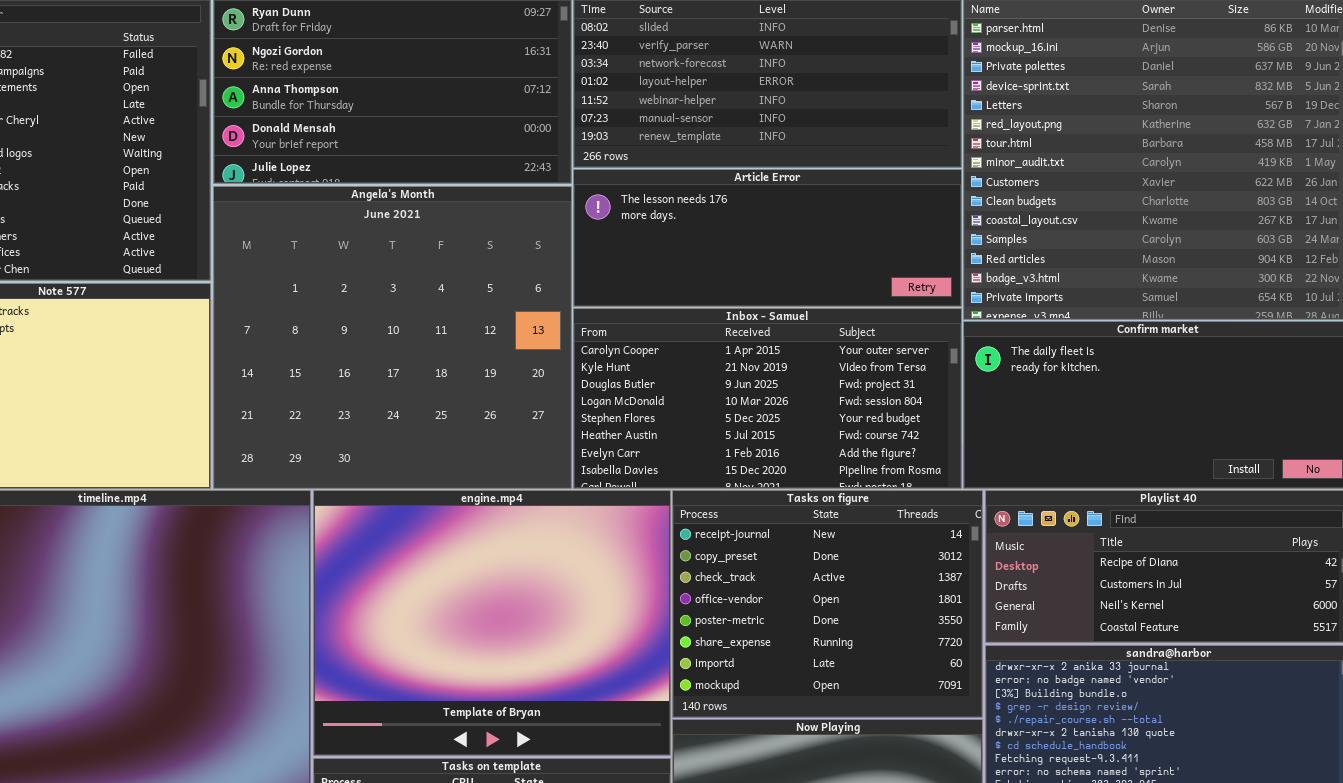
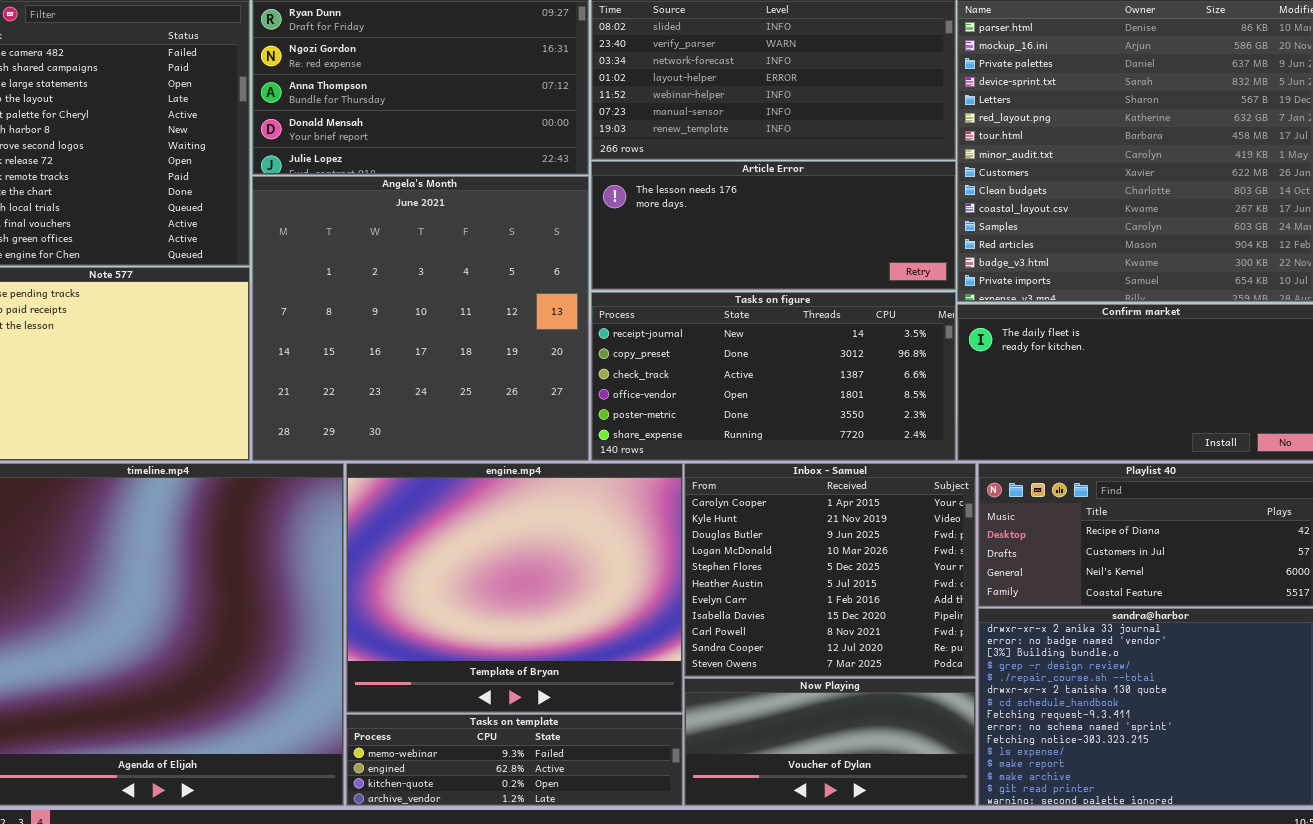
Inbox - Samuel: [573,308,962,489] -> [684,463,976,677], moved, resized
Tasks on figure: [672,490,983,718] -> [591,292,956,461], moved, resized

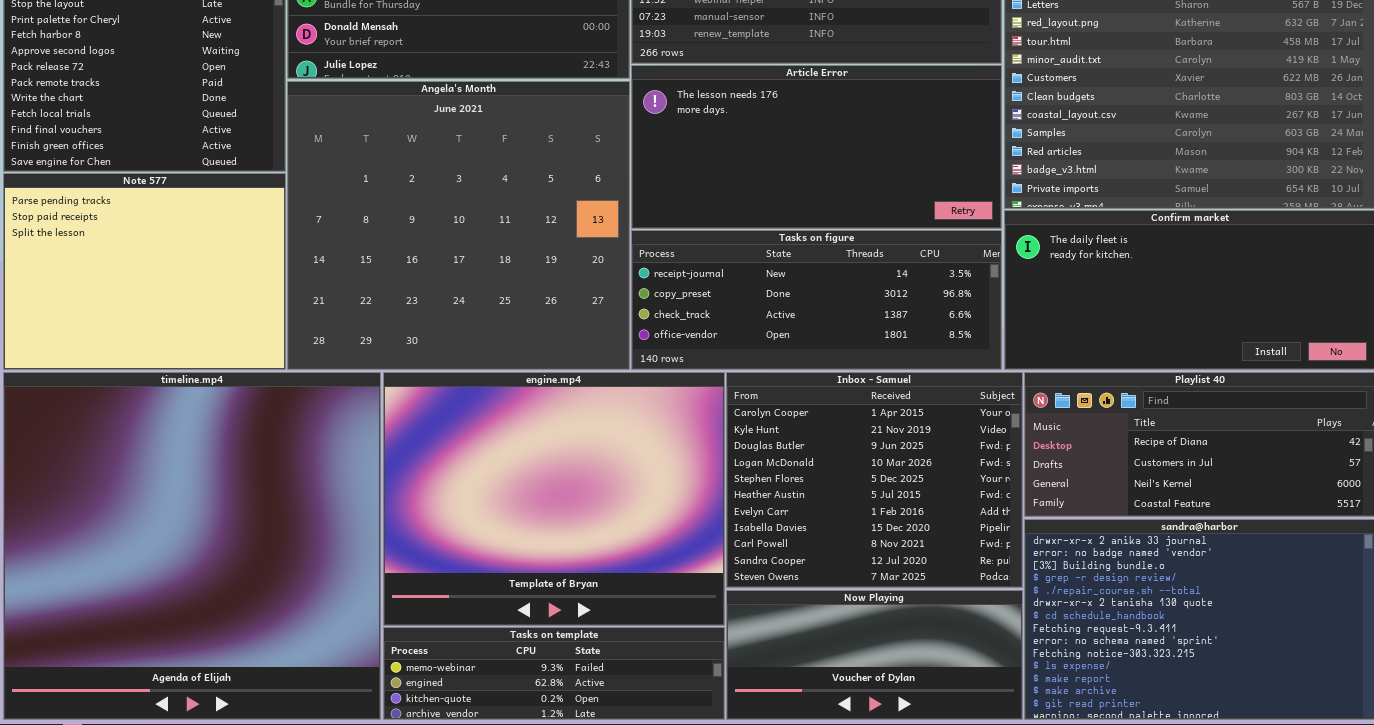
Article Error: [591,161,956,290] -> [631,65,1002,229], resized
Tasks on figure: [591,292,956,461] -> [631,230,1002,370], resized

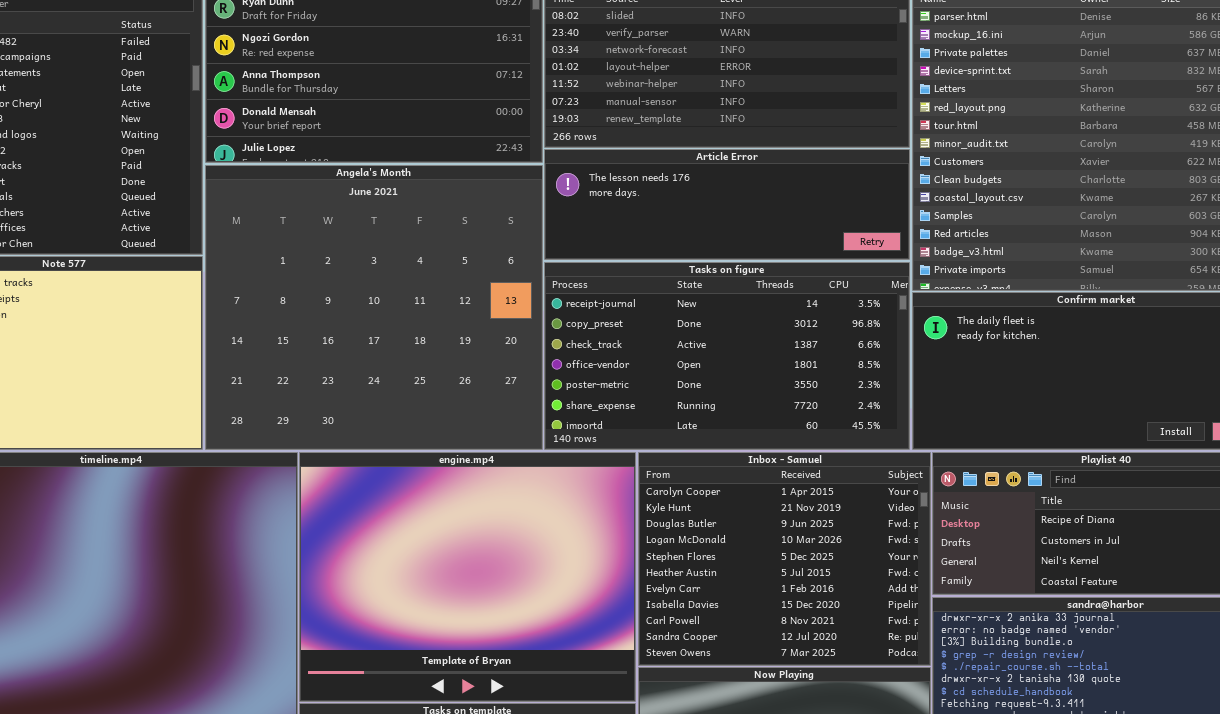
Article Error: [631,65,1002,229] -> [544,149,910,260], resized
Tasks on figure: [631,230,1002,370] -> [544,262,910,450], resized

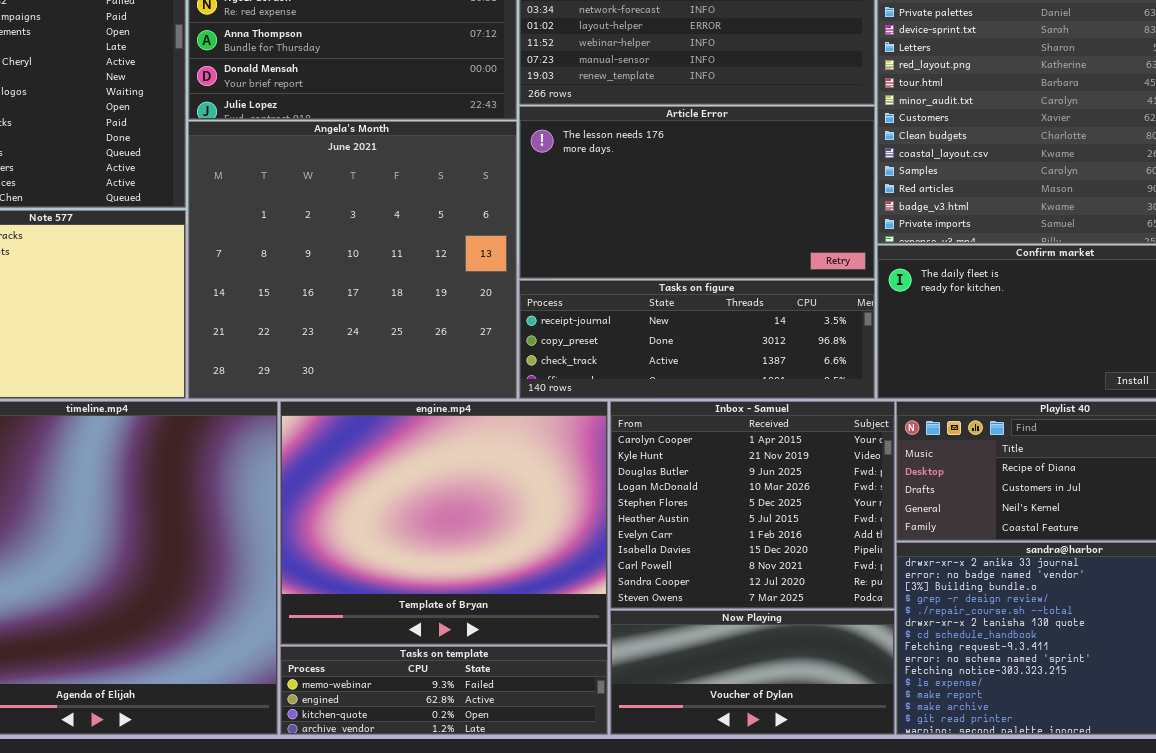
Article Error: [544,149,910,260] -> [519,106,875,279], resized
Tasks on figure: [544,262,910,450] -> [519,280,875,399], resized

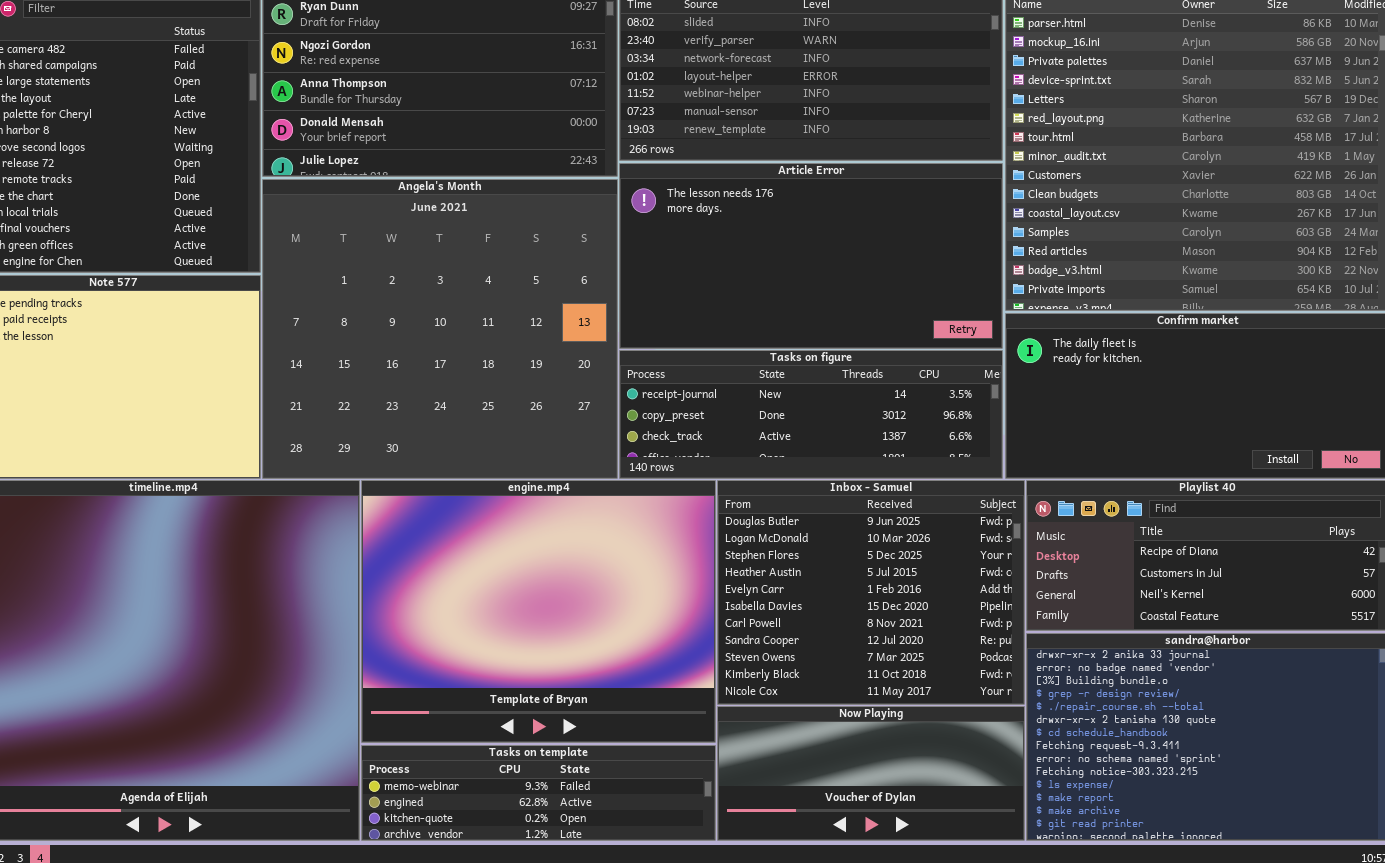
Inbox - Samuel: [610,401,895,609] -> [717,480,1025,705], scrolled down 2 rows

